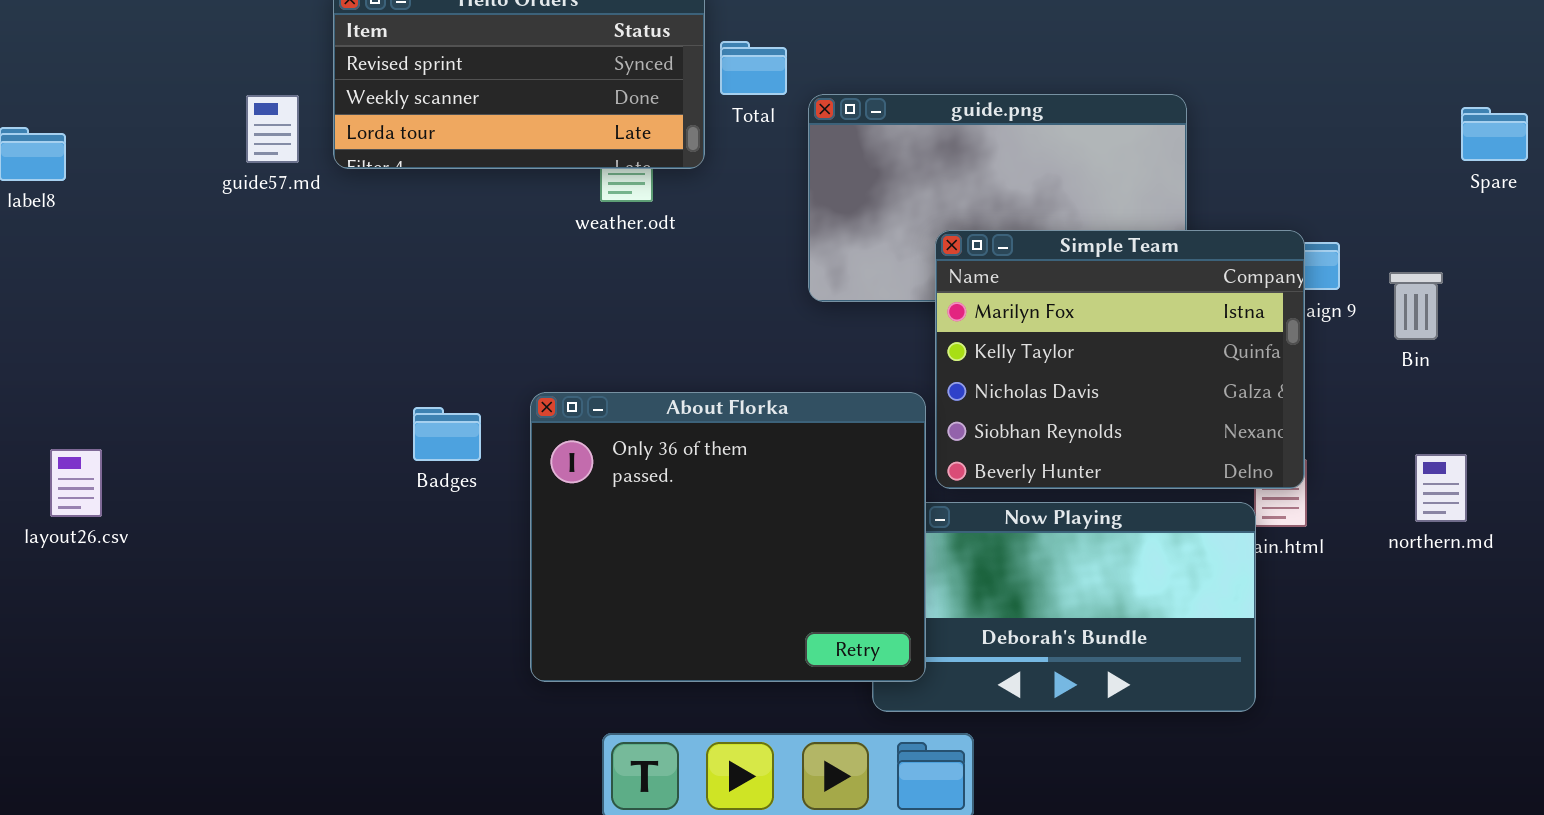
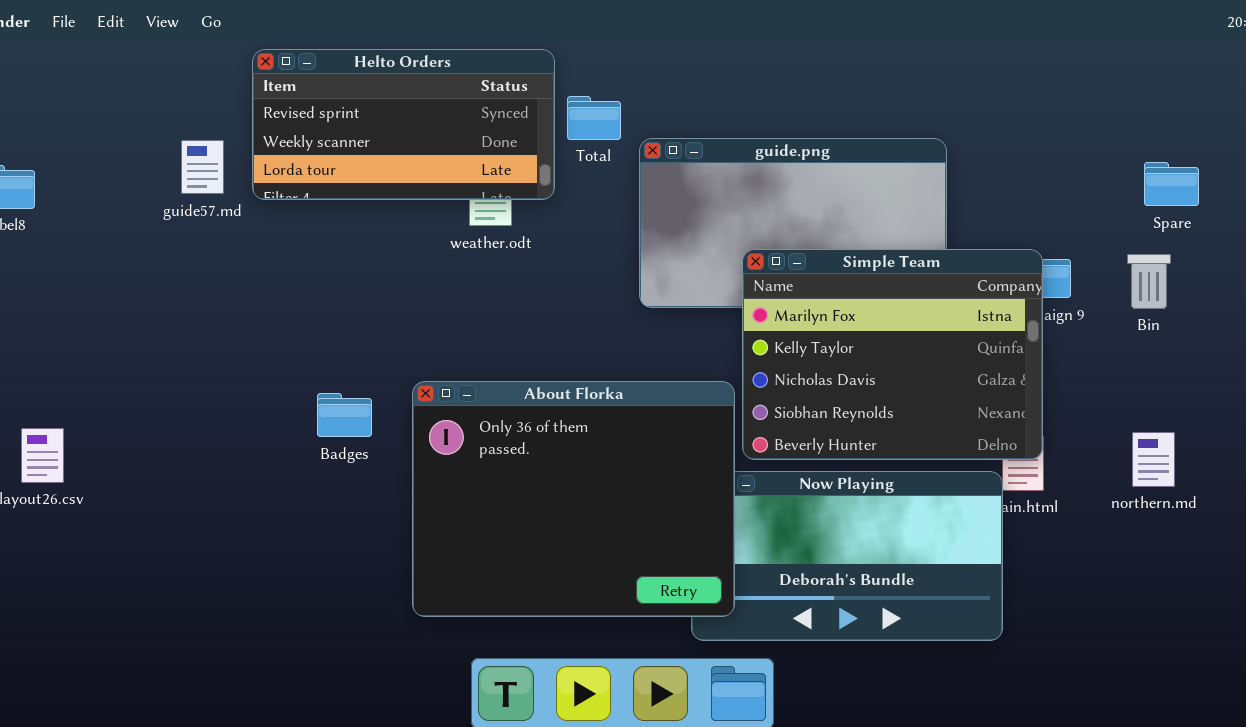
Spare: [1461,107,1528,161] -> [1144,162,1199,206], moved
Bin: [1389,272,1443,340] -> [1127,254,1171,309], moved

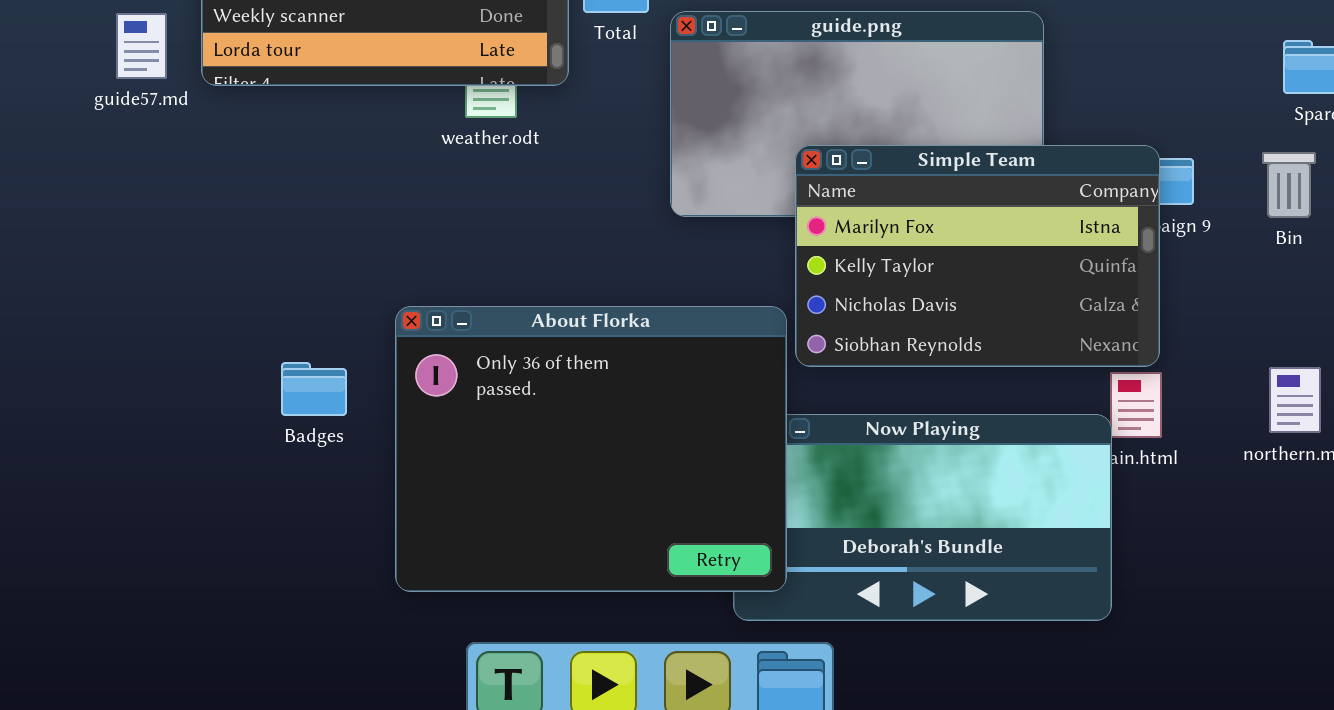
Simple Team: [742,249,1043,460] -> [795,145,1160,367], resized
Badges: [317,393,372,437] -> [281,362,347,416], moved

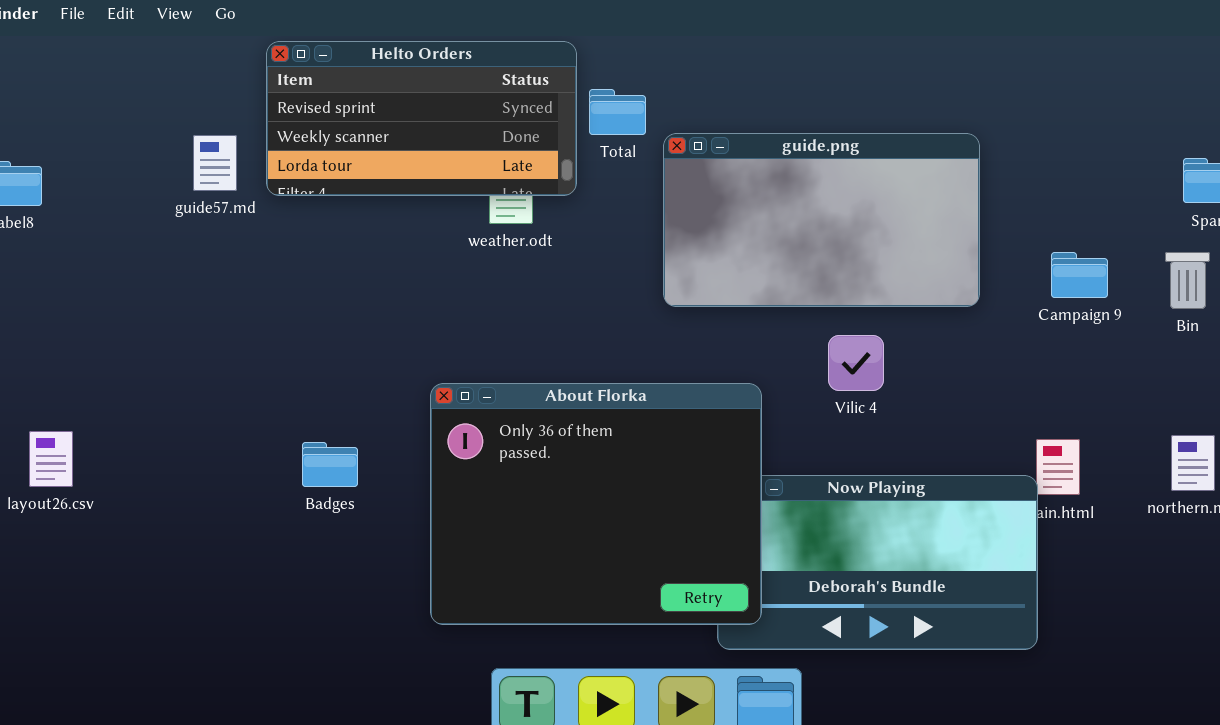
Simple Team: [795,145,1160,367] -> none, closed
Badges: [281,362,347,416] -> [302,442,358,487], moved

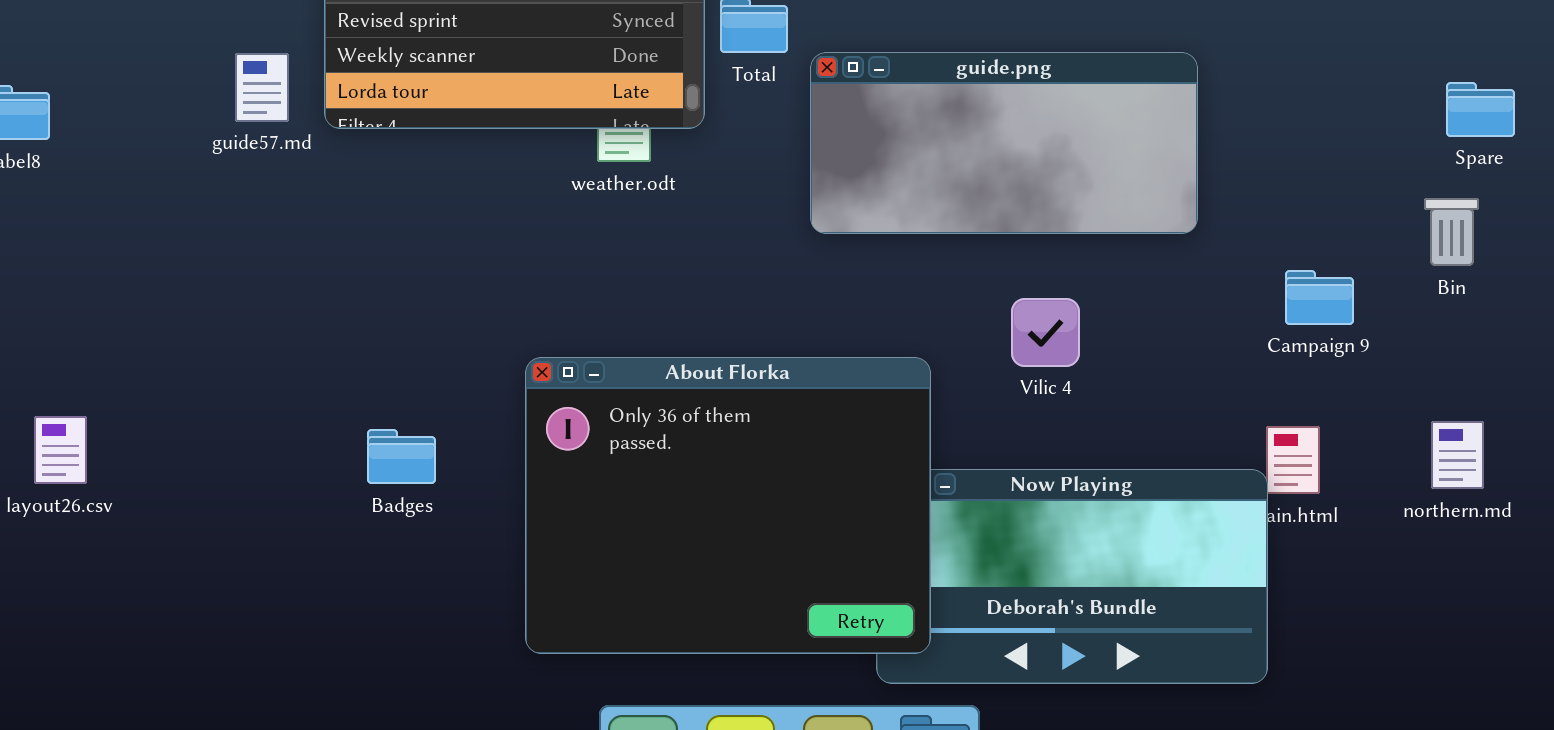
guide.png: [663,133,980,307] -> [810,52,1198,234], resized
Campaign 9: [1051,252,1108,298] -> [1285,270,1354,325], moved

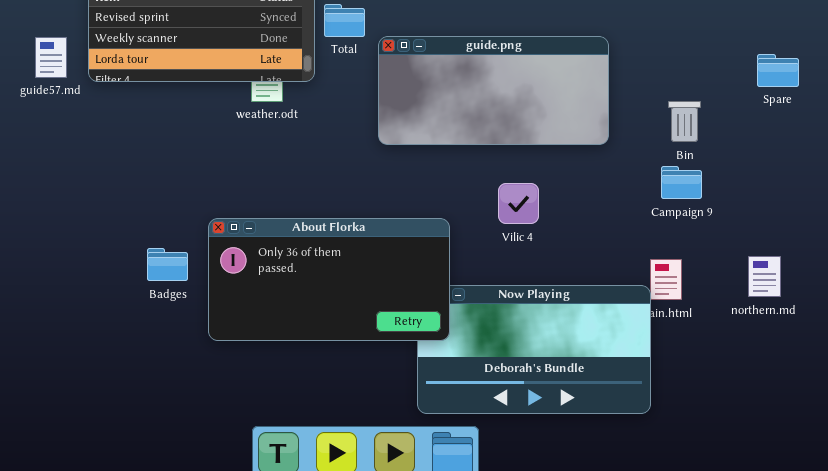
Bin: [1424,198,1479,266] -> [668,101,701,142], moved
About Florka: [525,357,931,654] -> [208,218,450,341], resized
Badges: [367,429,436,484] -> [147,248,188,281], moved

